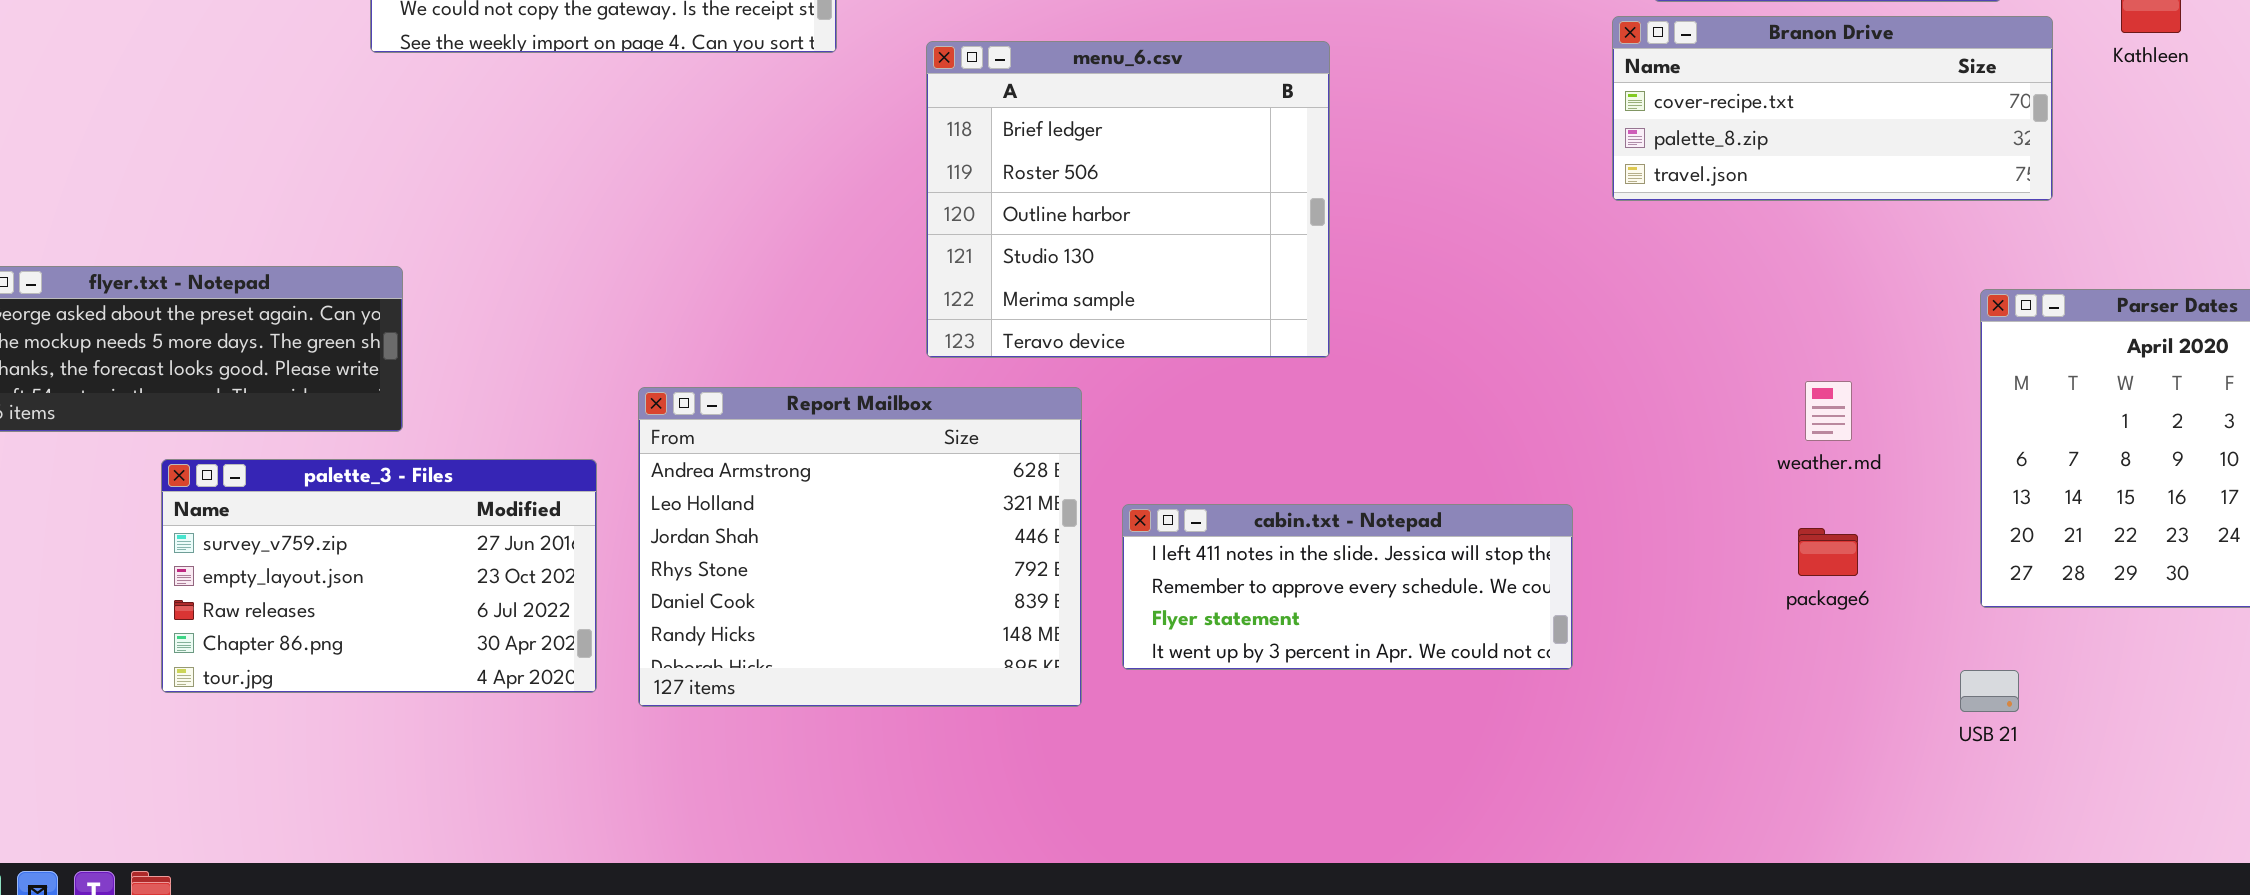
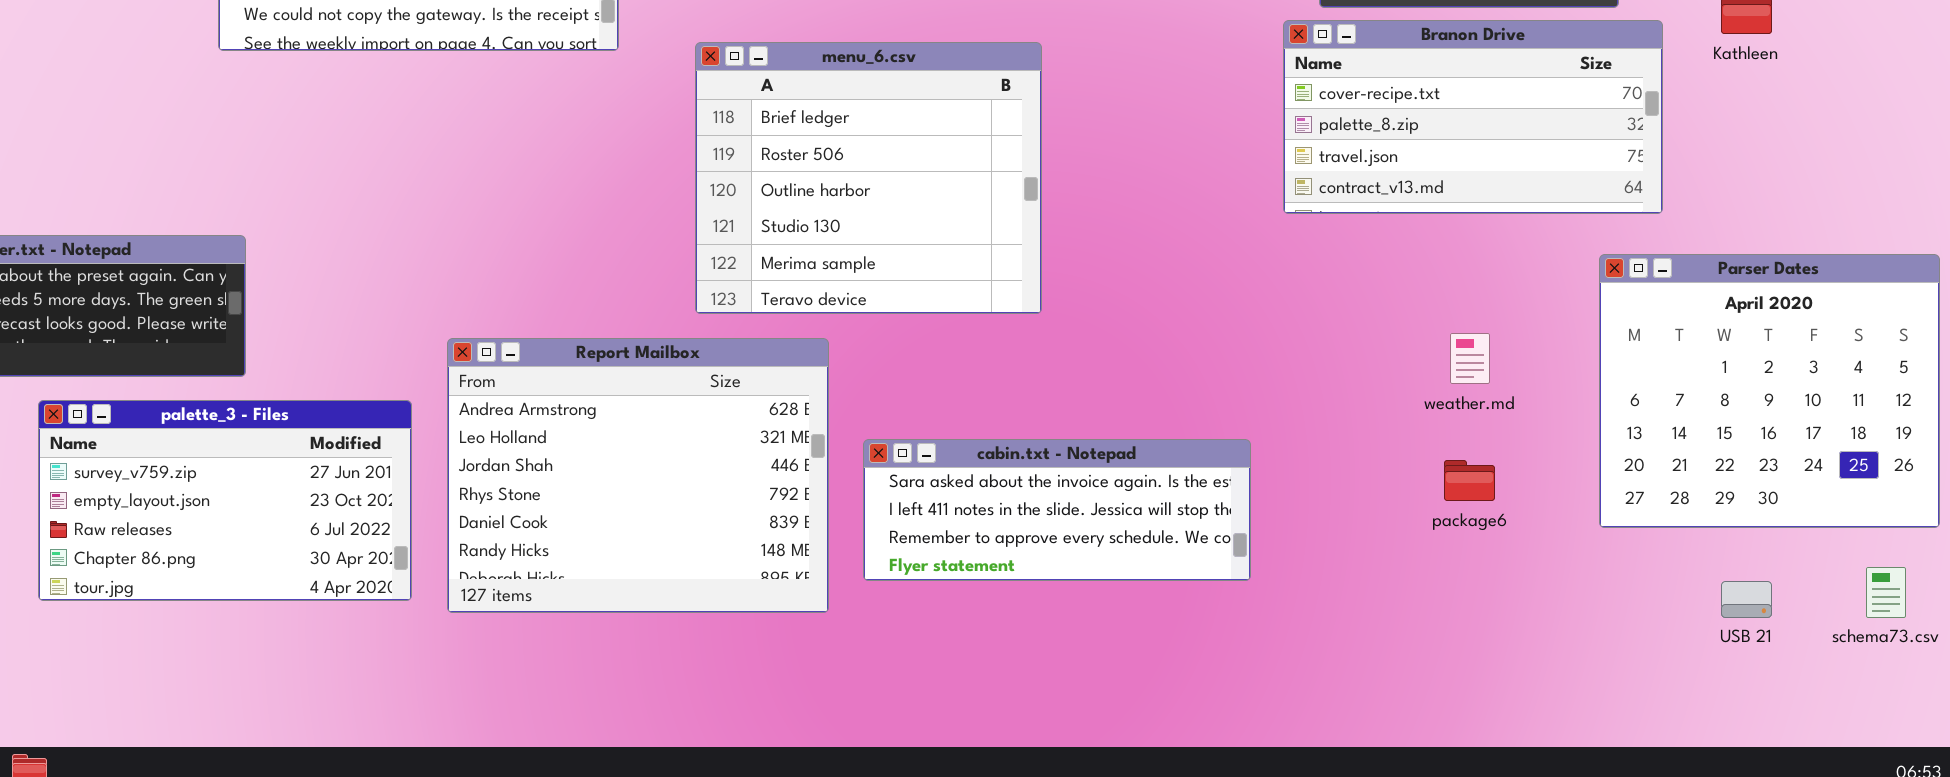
Branon Drive: [1612,16,2053,201] -> [1283,20,1663,214], resized
cabin.txt - Notepad: [1122,504,1573,670] -> [863,439,1251,581], scrolled up 1 row
USB 21: [1960,670,2019,712] -> [1721,581,1772,618], moved

